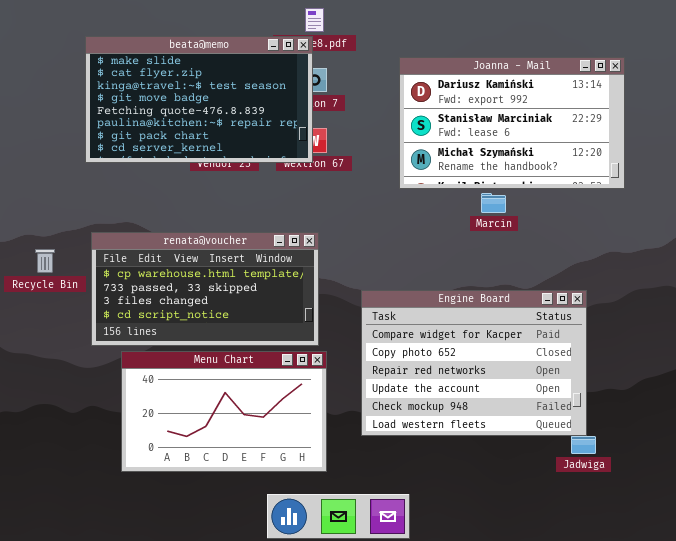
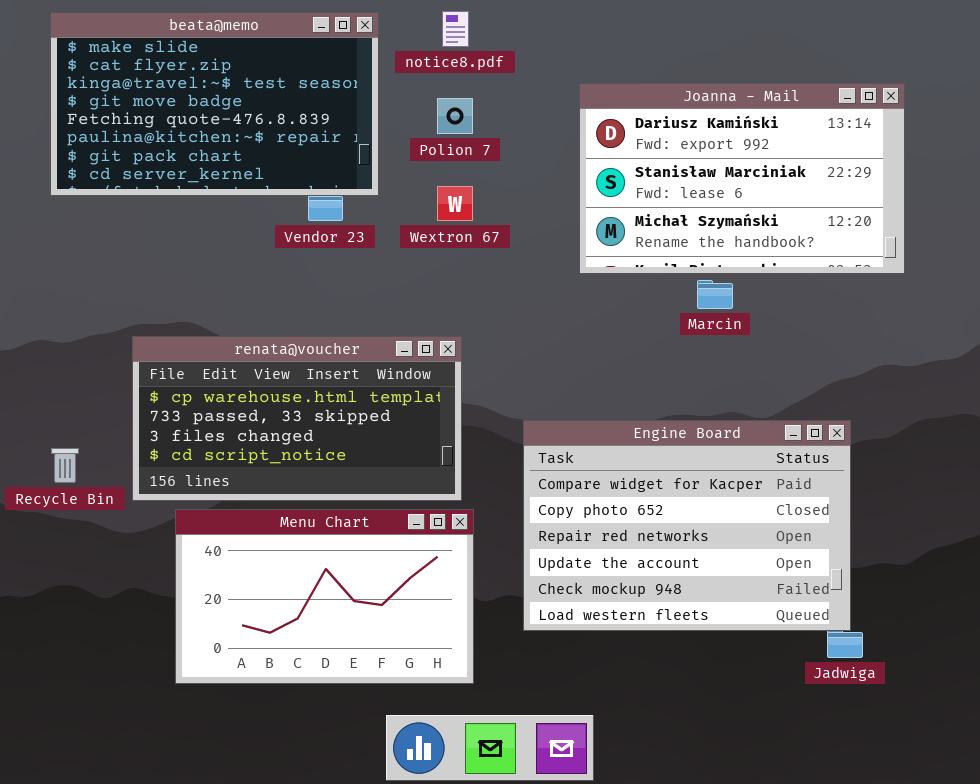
beata@memo: [85,36,313,163] -> [50,12,379,196], moved
Recycle Bin: [35,249,55,273] -> [51,448,79,483], moved

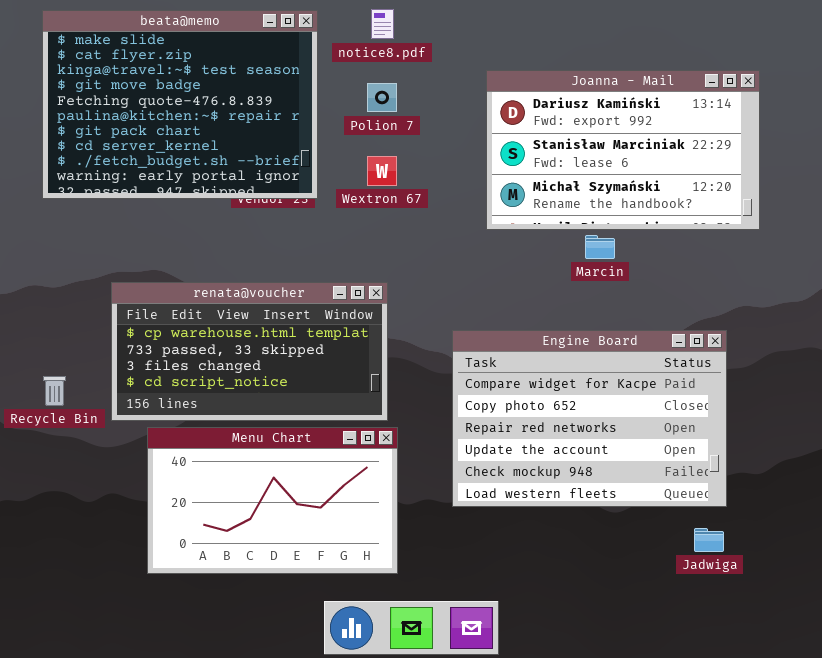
beata@memo: [50,12,379,196] -> [42,10,318,199], resized
Engine Board: [523,420,851,631] -> [452,330,727,507], moved

